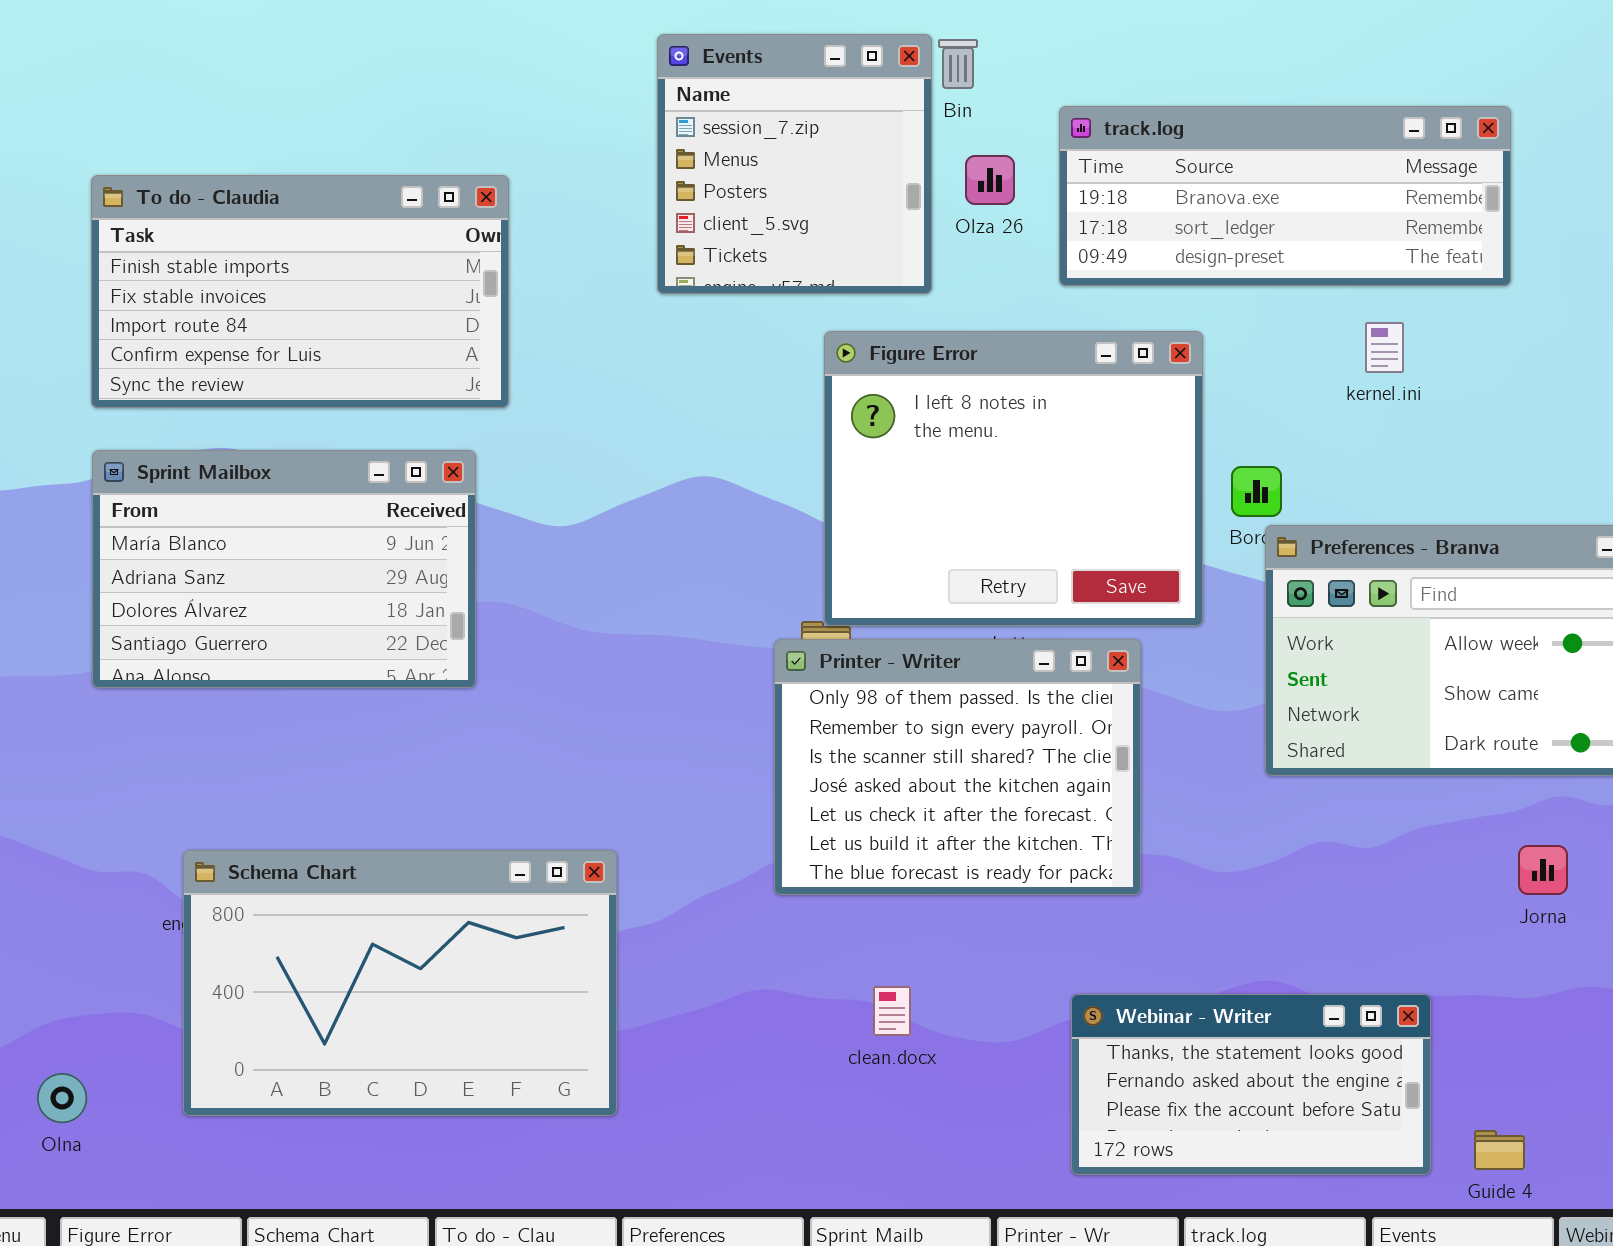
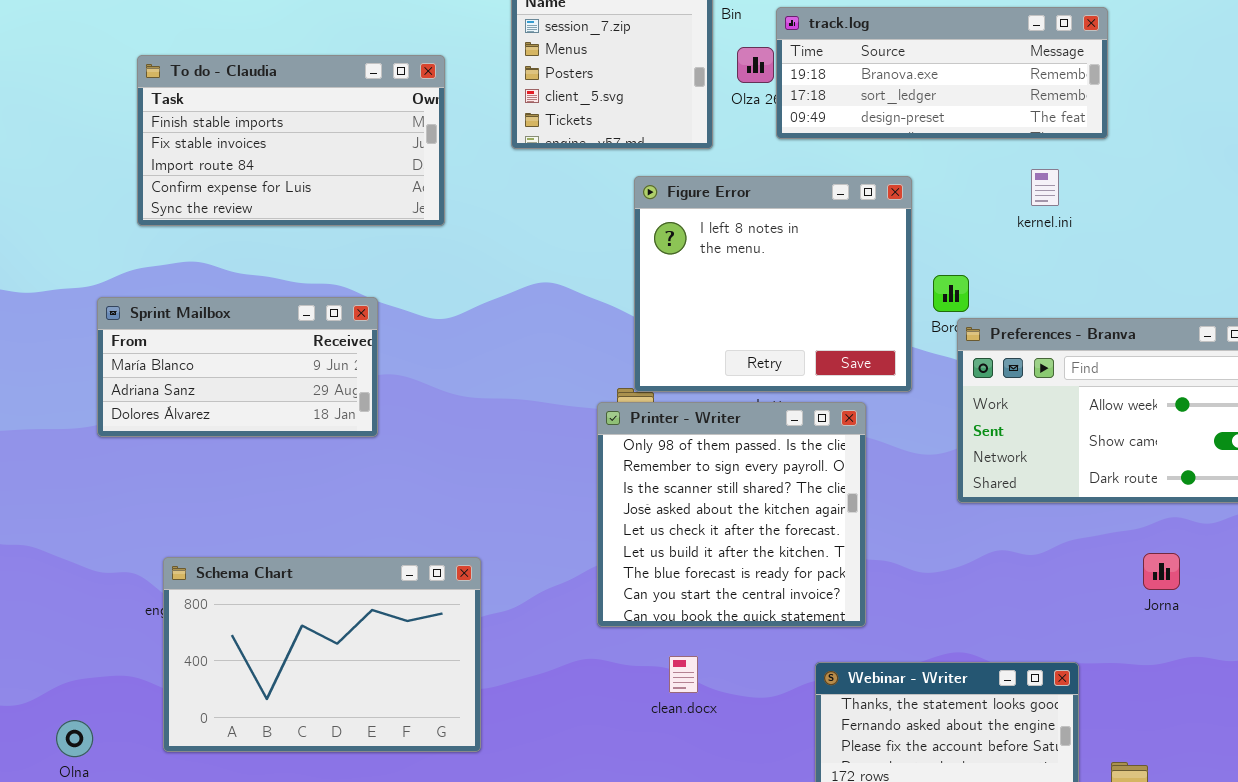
track.log: [1059,106,1511,286] -> [776,7,1108,139], moved
To do - Claudia: [91,175,509,408] -> [137,55,445,226], moved
Sprint Mailbox: [92,450,476,688] -> [97,297,378,437], resized
Printer - Writer: [774,639,1141,895] -> [597,402,866,627], resized

